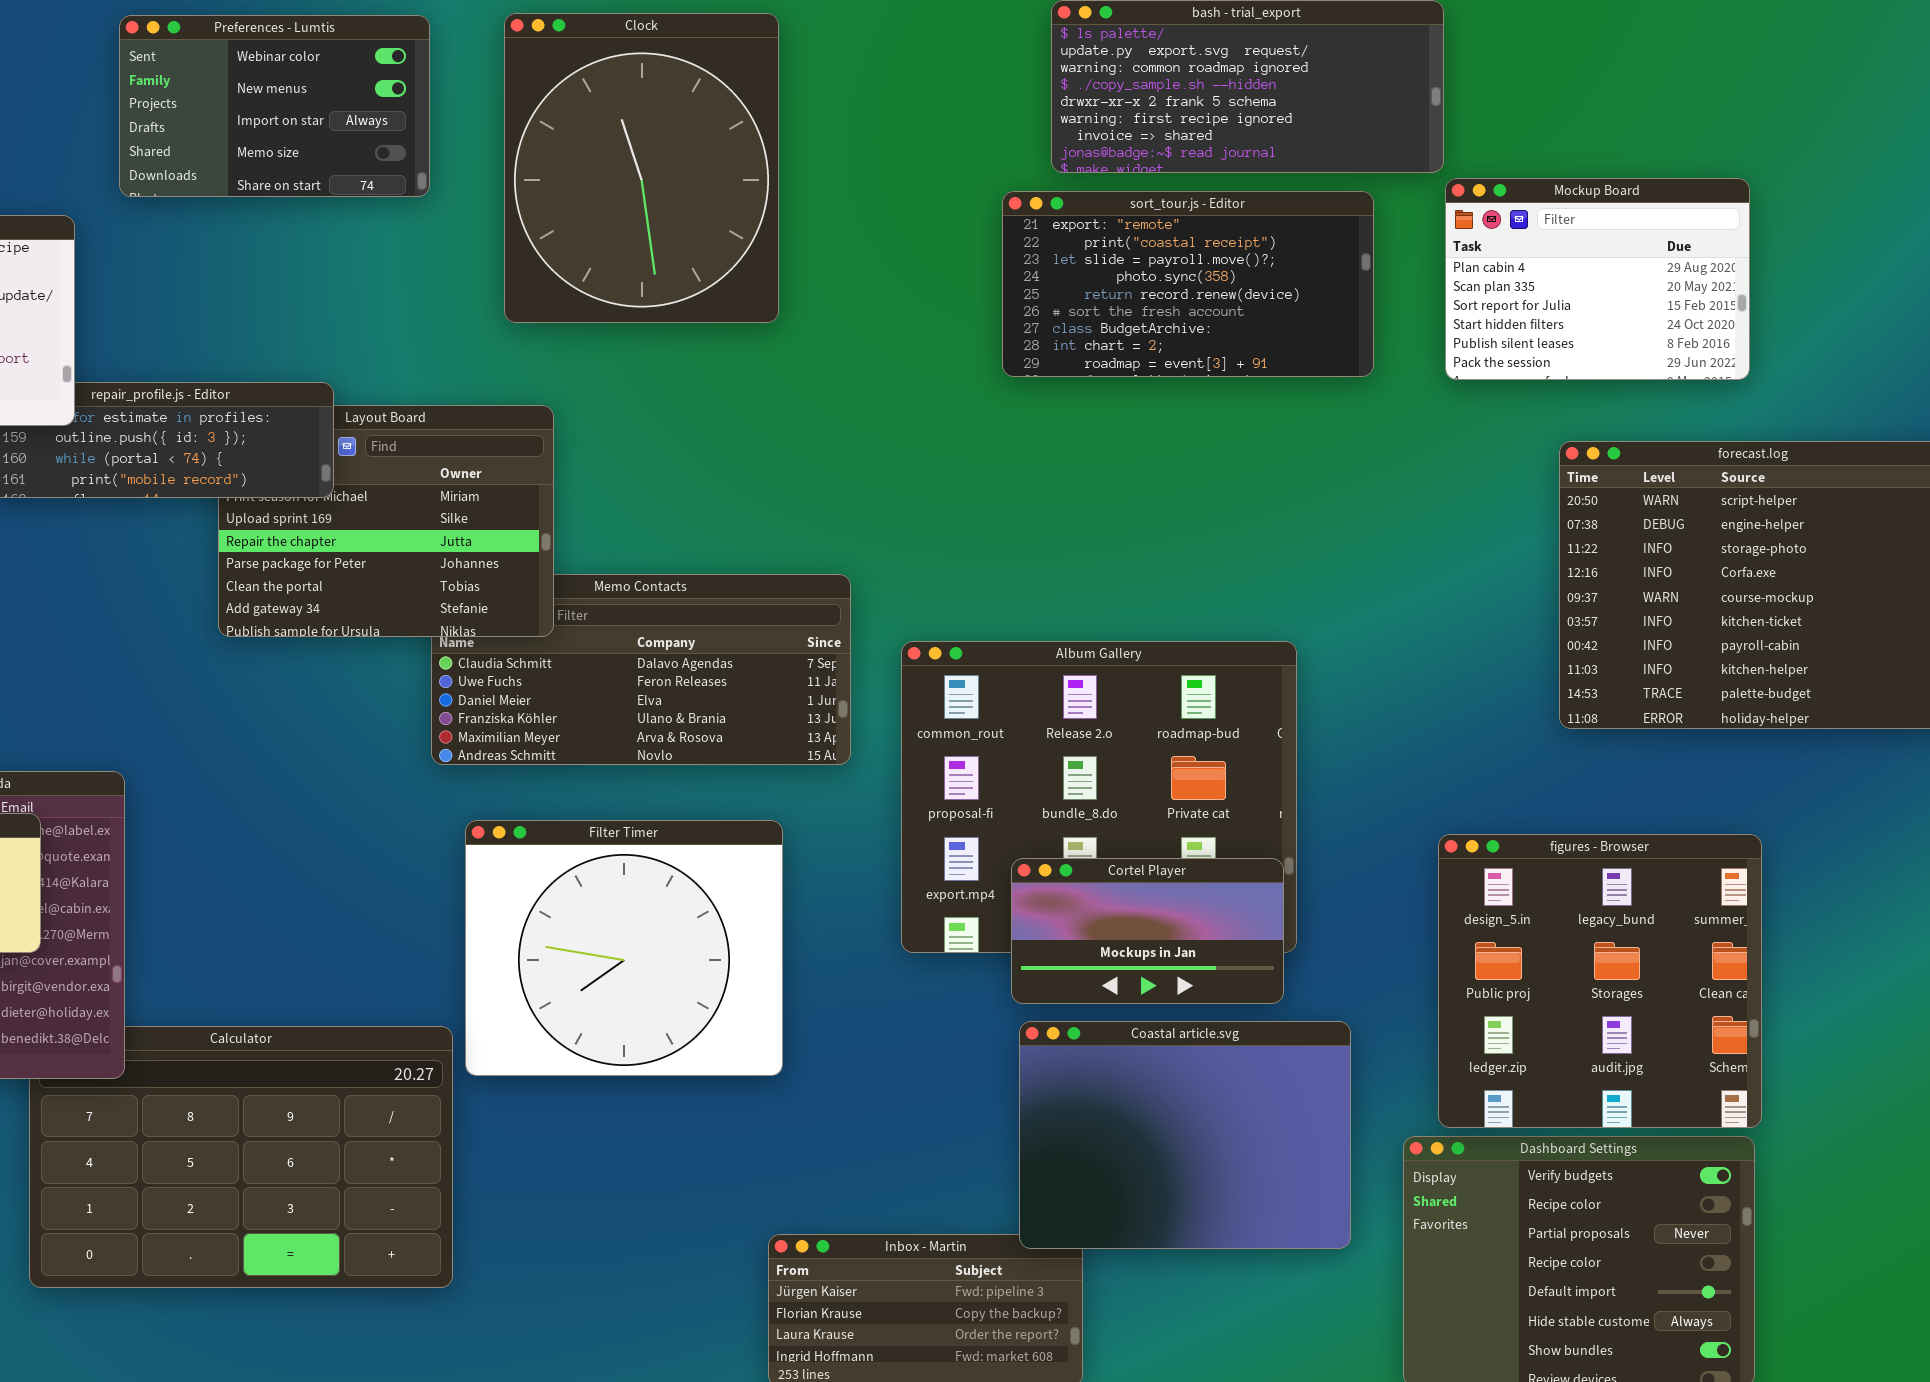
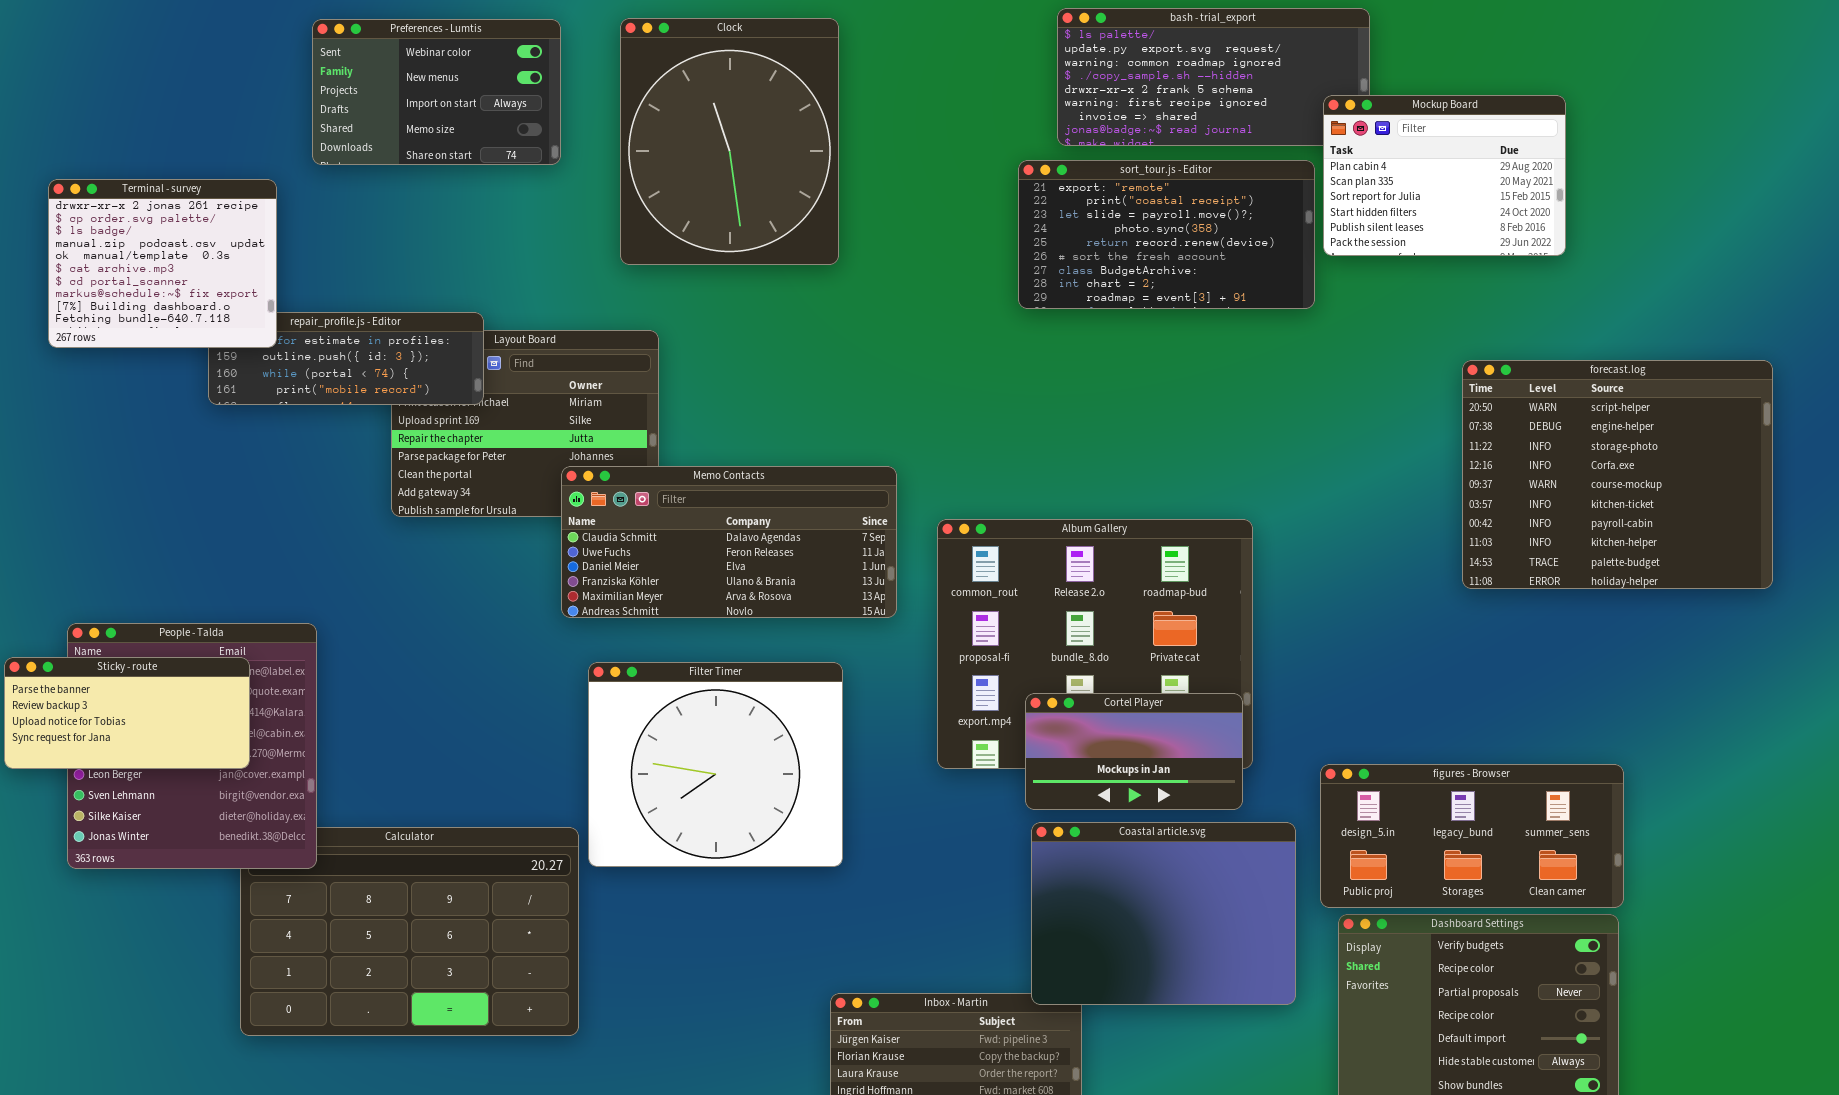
Mockup Board: [1445,178,1750,380] -> [1323,95,1566,256], moved
Memo Contacts: [431,574,851,765] -> [561,466,897,618], raised
figures - Browser: [1438,834,1762,1128] -> [1320,764,1624,908], resized

